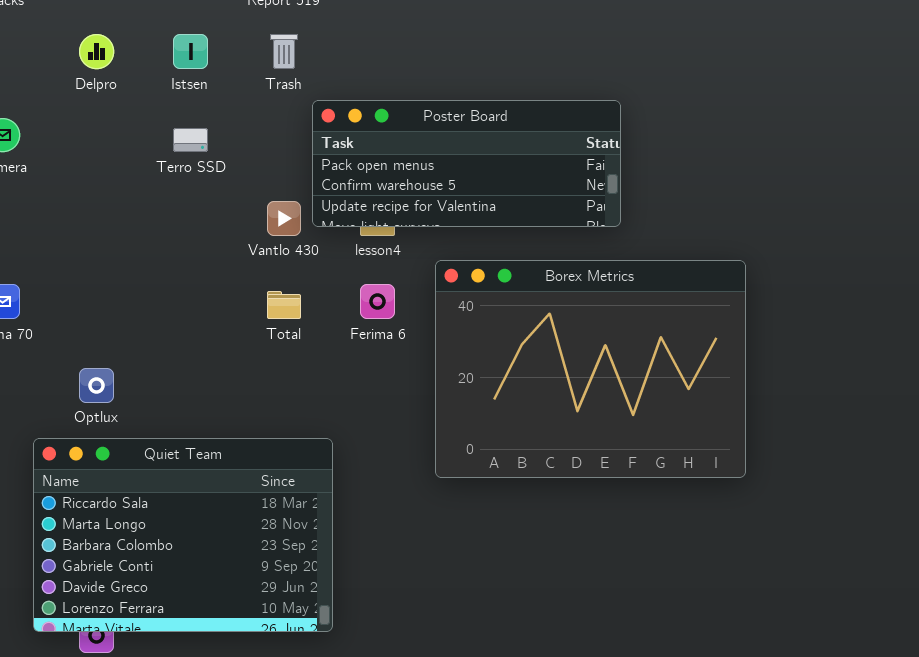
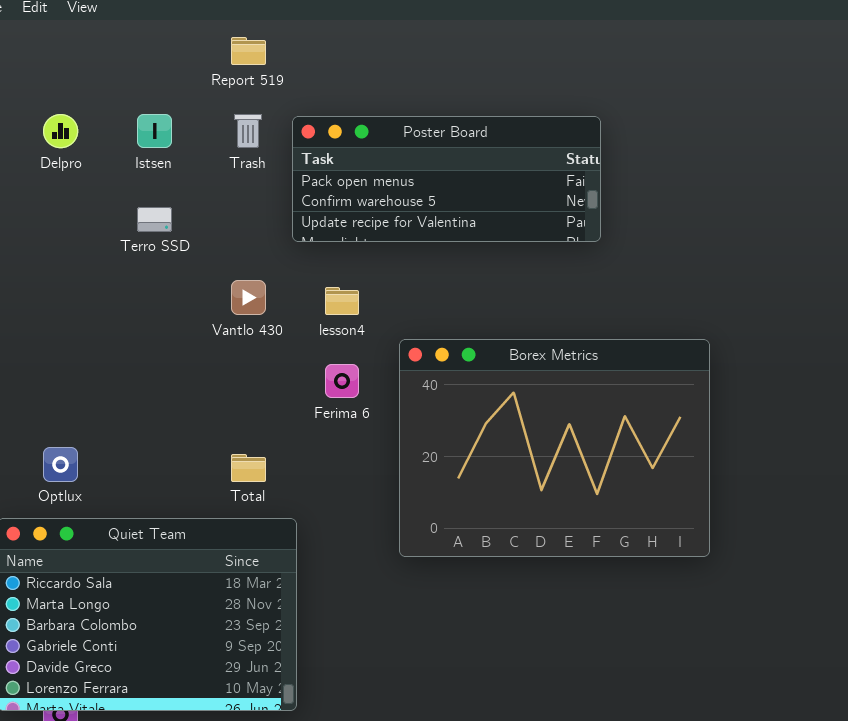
Poster Board: [312,100,621,227] -> [292,116,601,242], moved
Total: [267,291,301,319] -> [231,454,266,482], moved

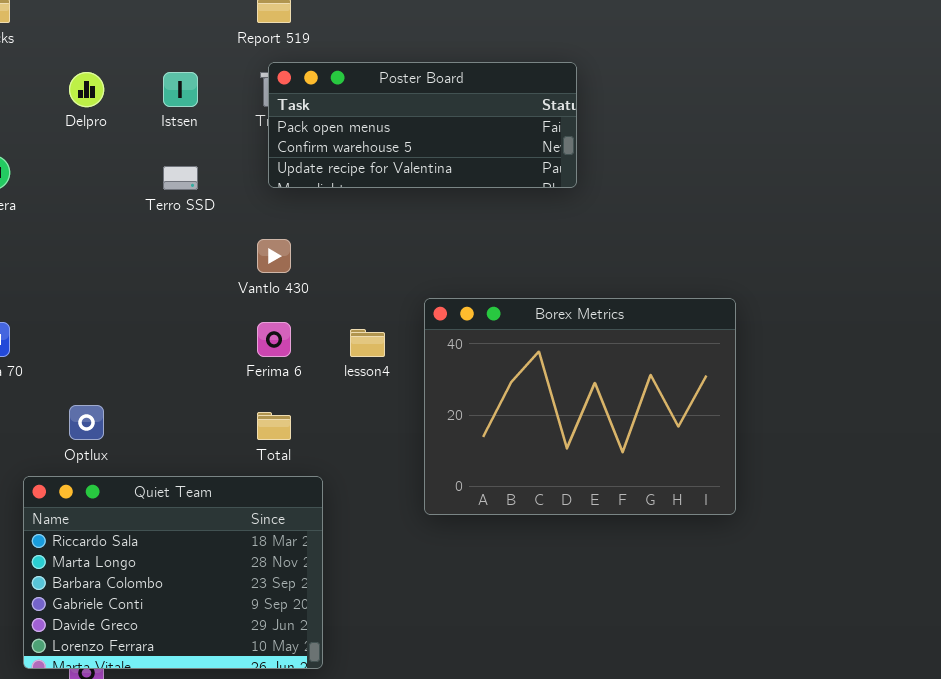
Poster Board: [292,116,601,242] -> [268,62,577,188], moved
lesson4: [325,287,359,315] -> [350,329,385,357], moved
Ferima 6: [325,364,359,398] -> [257,322,291,357], moved

